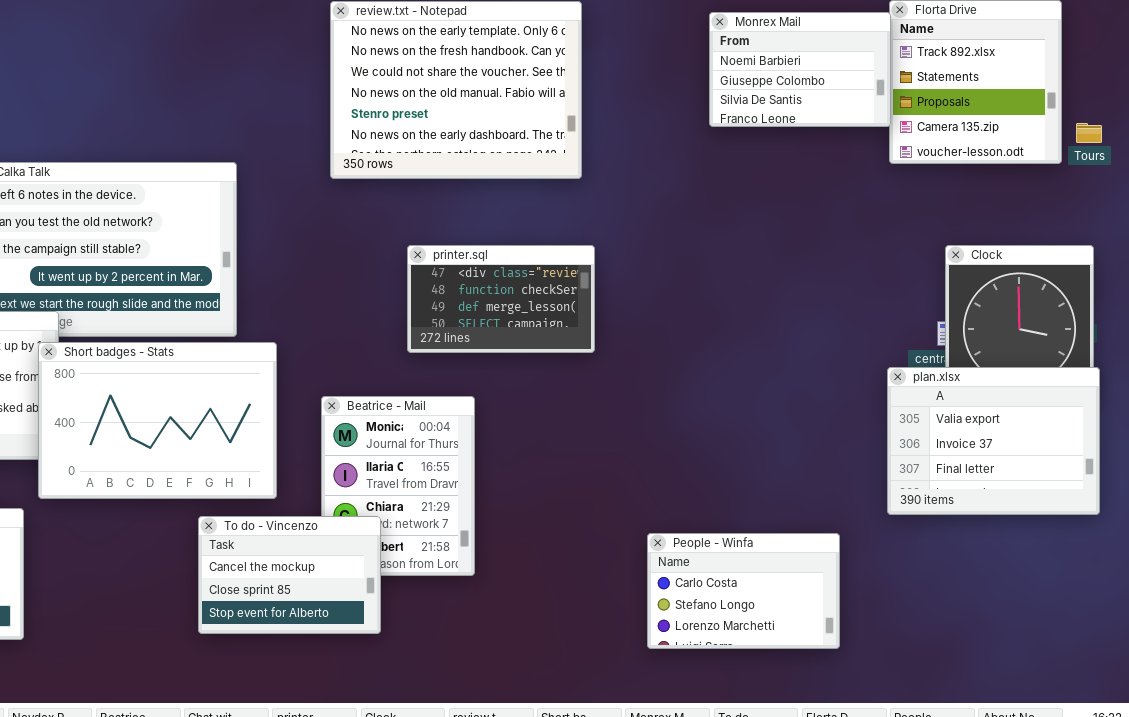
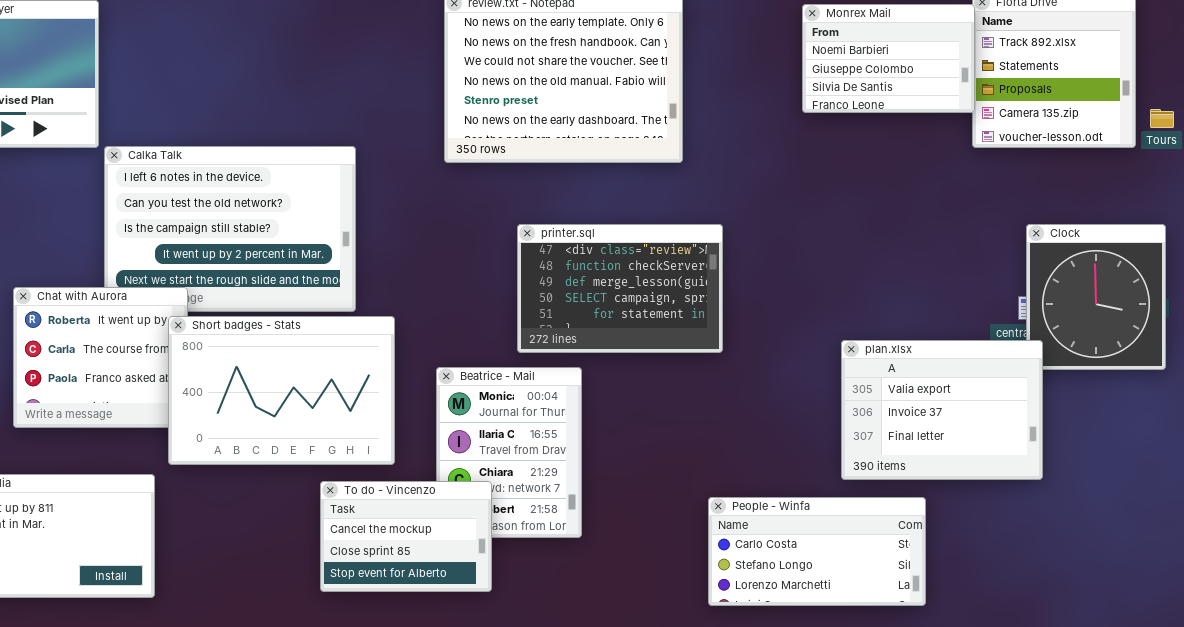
printer.sql: [407,245,595,353] -> [517,224,723,353], resized
plan.xlsx: [887,367,1100,515] -> [841,340,1043,480], moved
People - Winfa: [647,533,840,649] -> [708,497,926,606], resized

